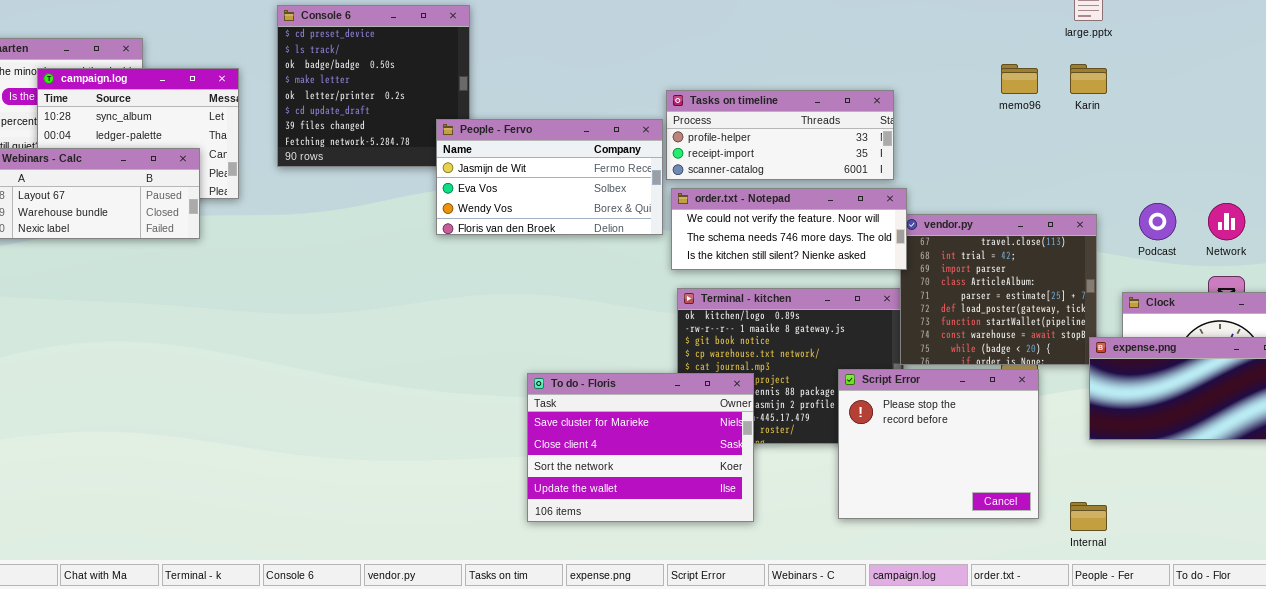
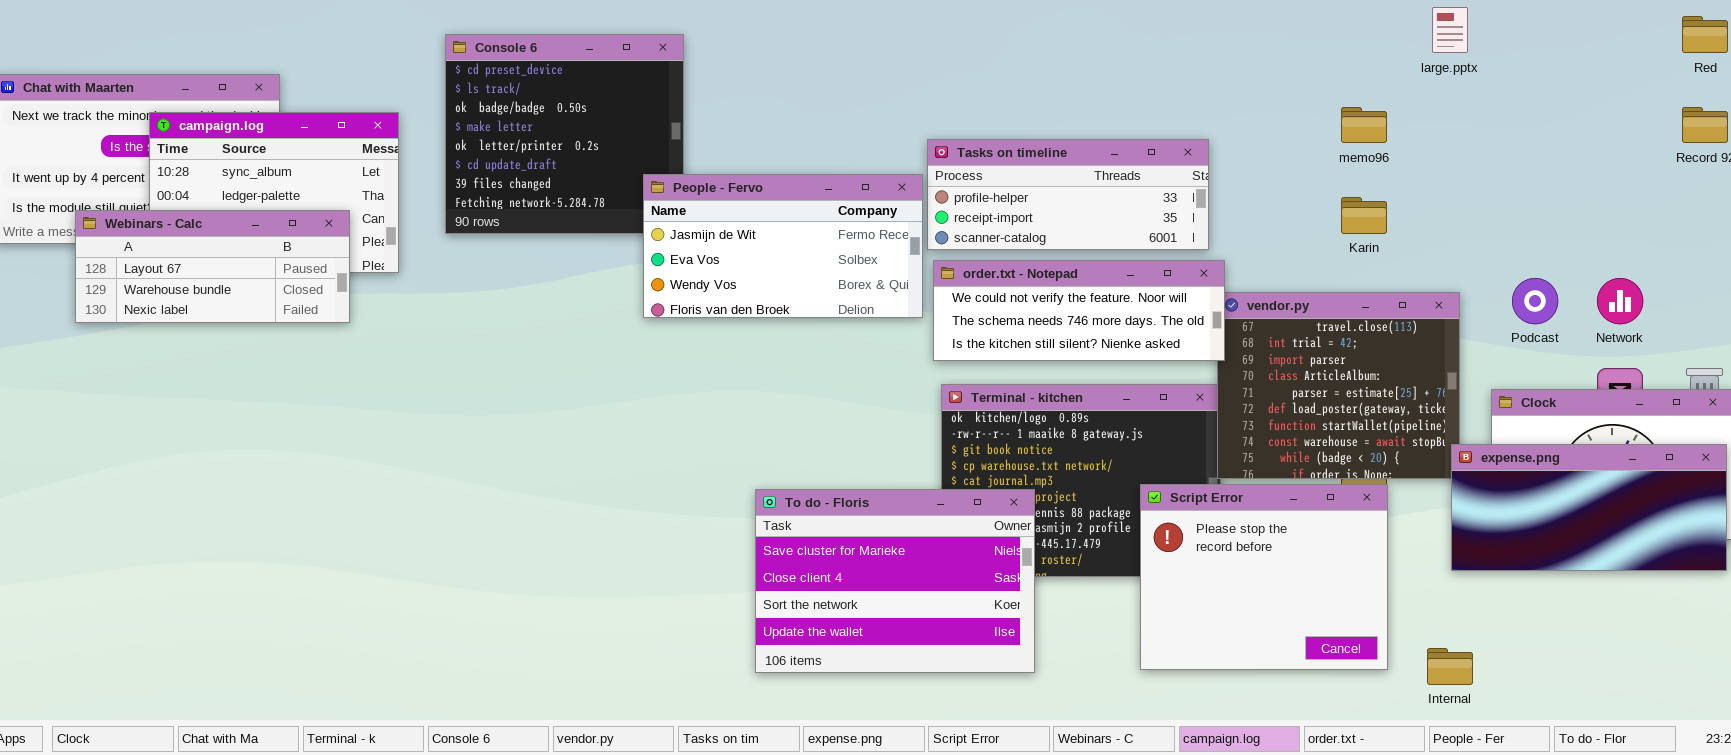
Karin: [1070,64,1107,94] -> [1341,197,1387,234], moved

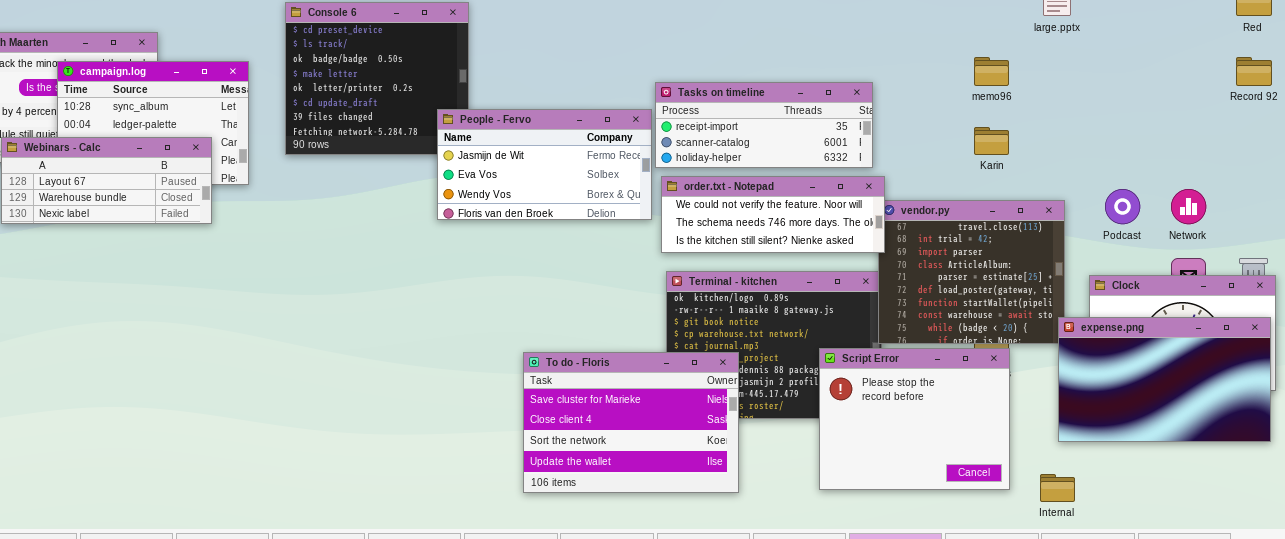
Tasks on timeline: [927,139,1209,250] -> [655,82,873,168], scrolled down 1 row
expense.png: [1451,444,1727,571] -> [1058,317,1271,442], resized

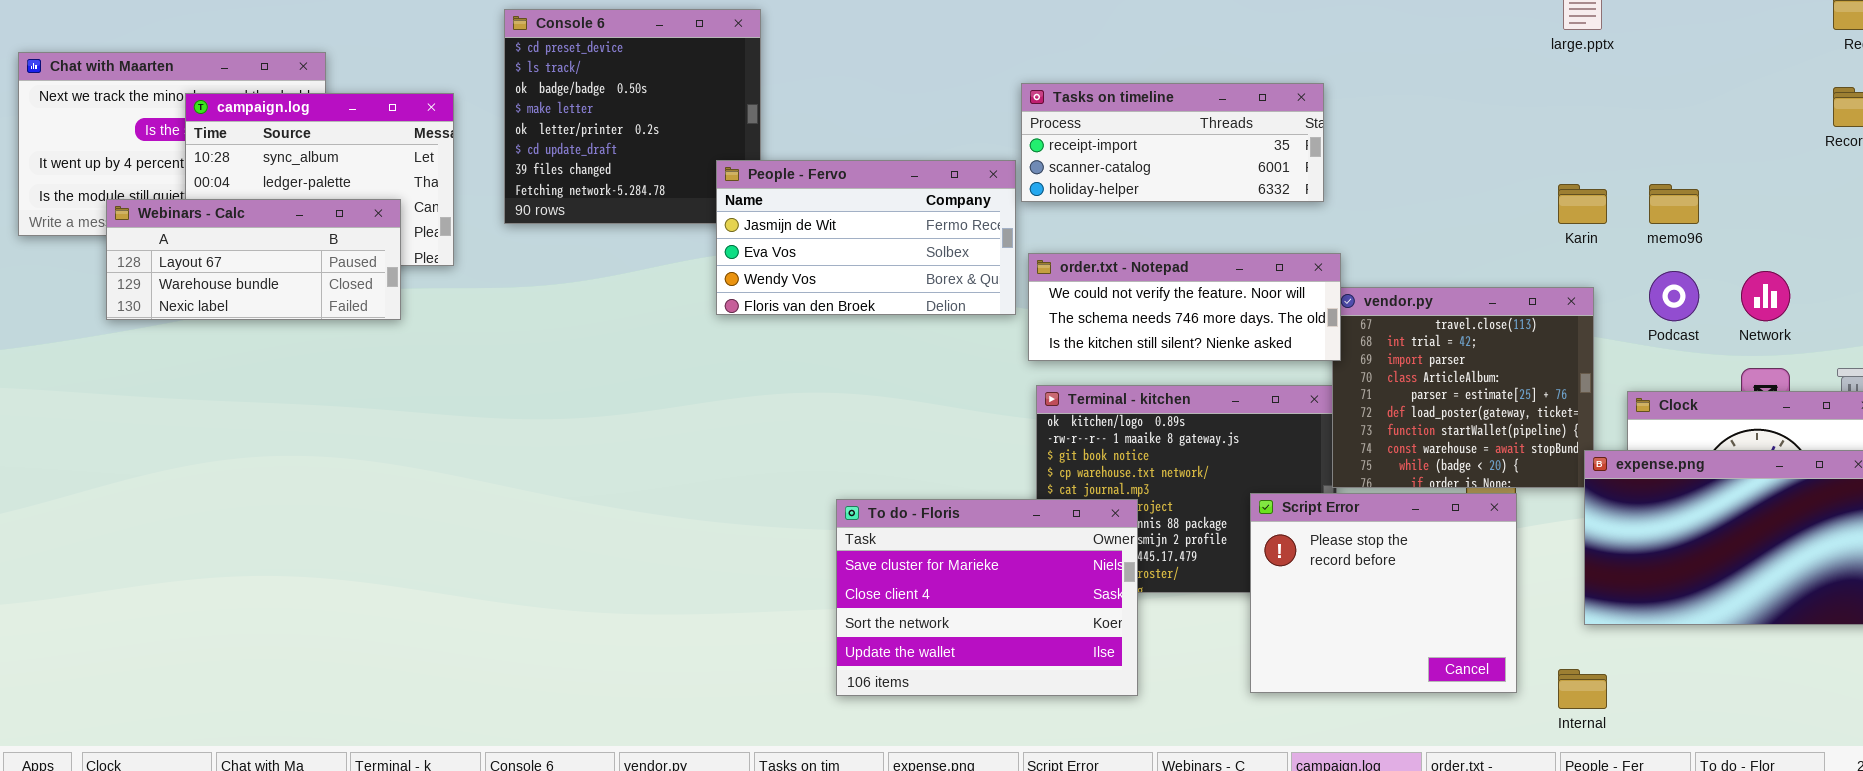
memo96: [974,57,1009,86] -> [1649,184,1699,224], moved
Tasks on timeline: [655,82,873,168] -> [1021,83,1324,202], moved
Karin: [974,127,1009,155] -> [1558,184,1607,224], moved

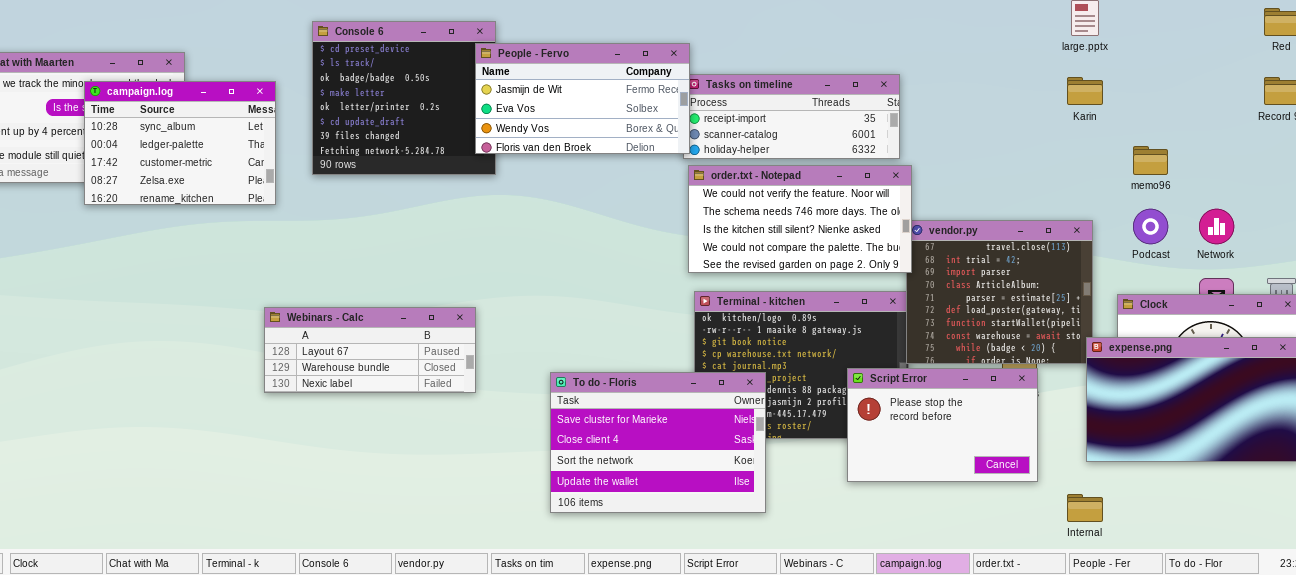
People - Fervo: [716,160,1016,315] -> [475,43,690,154], moved
Karin: [1558,184,1607,224] -> [1067,77,1103,105], moved
Webinars - Calc: [106,199,401,320] -> [264,307,476,393], moved
order.txt - Notepad: [1028,253,1341,361] -> [688,165,912,273], resized
Script Error: [1250,493,1517,693] -> [847,368,1038,482], resized

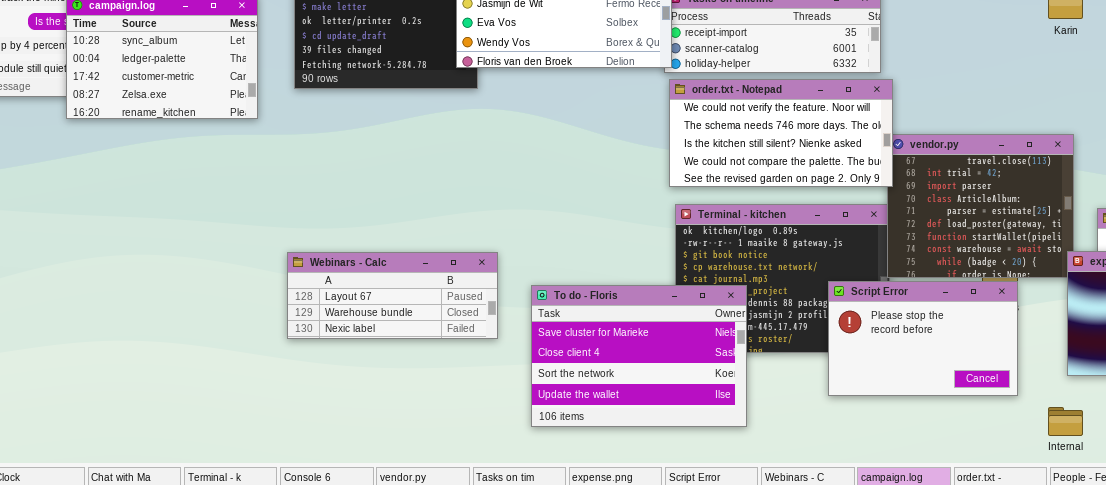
Webinars - Calc: [264,307,476,393] -> [287,252,498,339], moved

